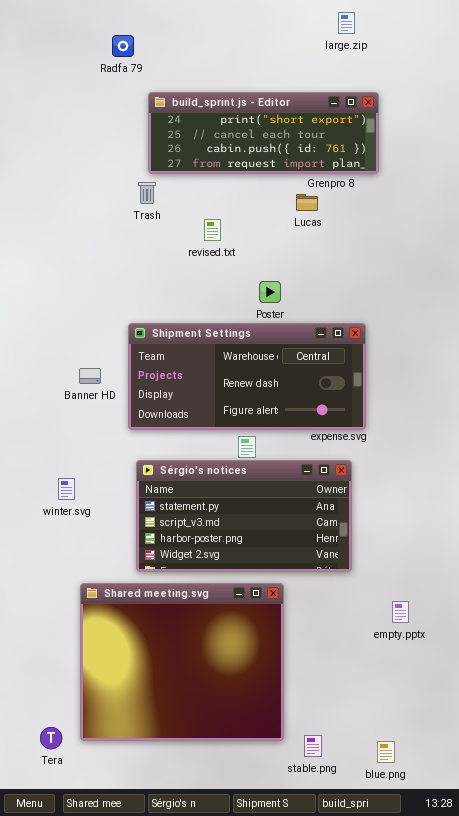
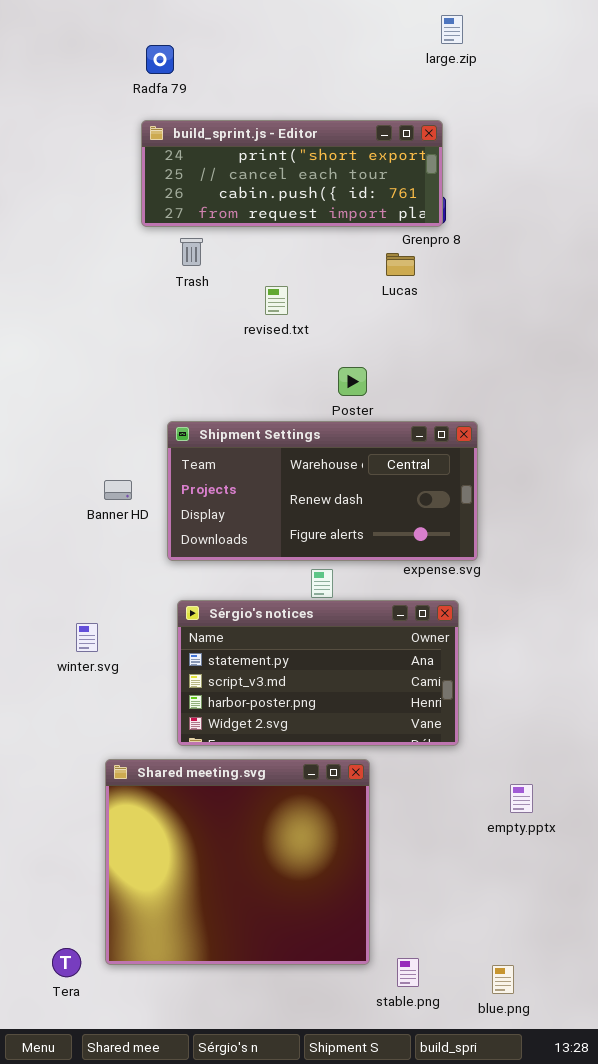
build_sprint.js - Editor: [148,92,379,174] -> [141,120,443,227], moved

